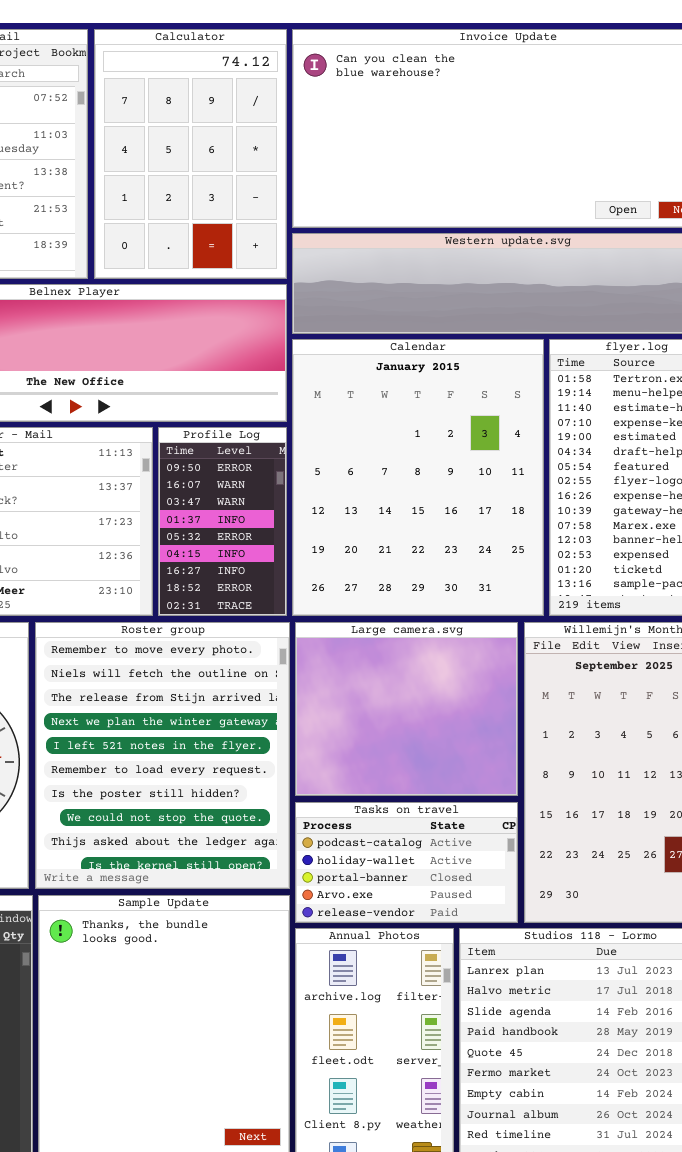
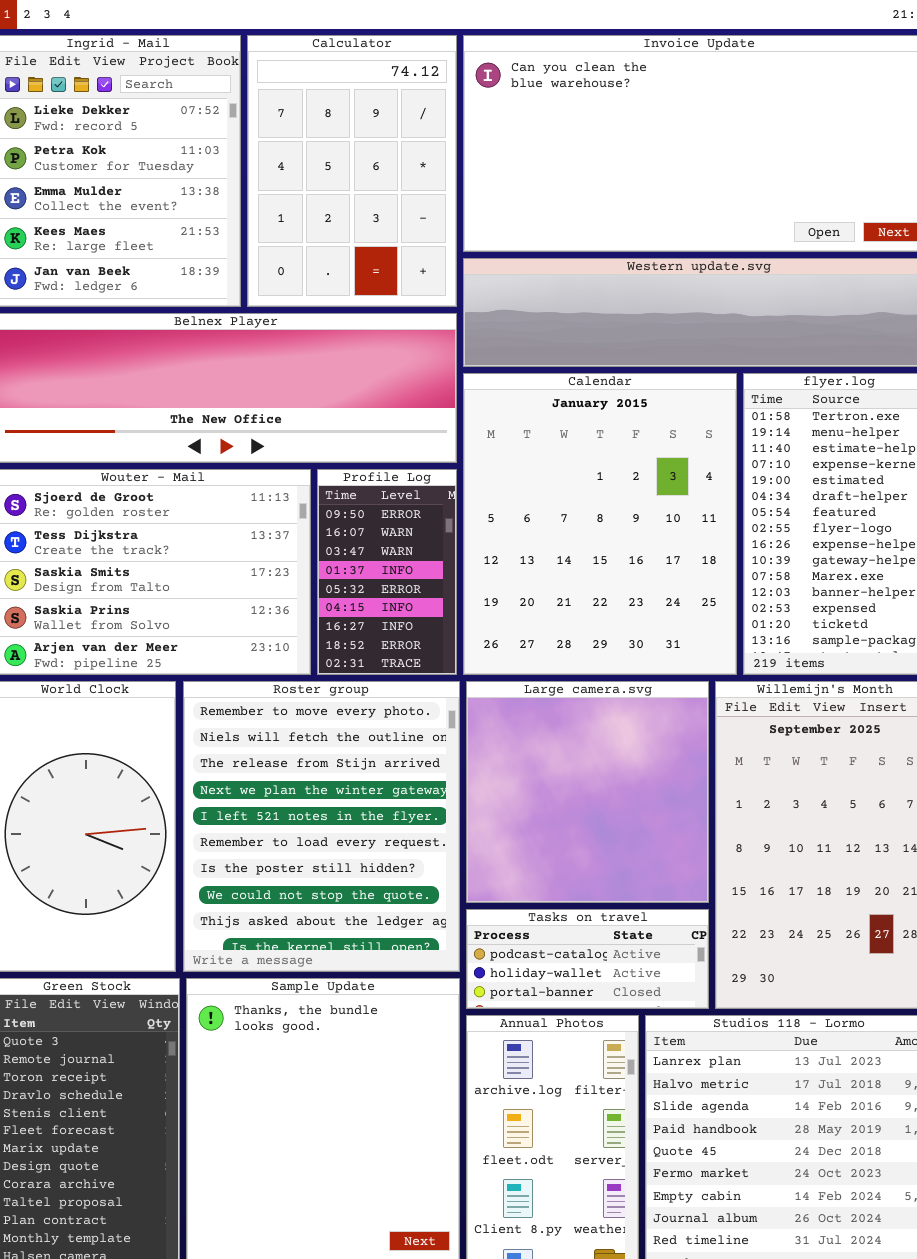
Large camera.svg: [295,622,518,796] -> [466,681,709,903], resized
Tasks on travel: [295,802,518,923] -> [466,909,709,1009], resized

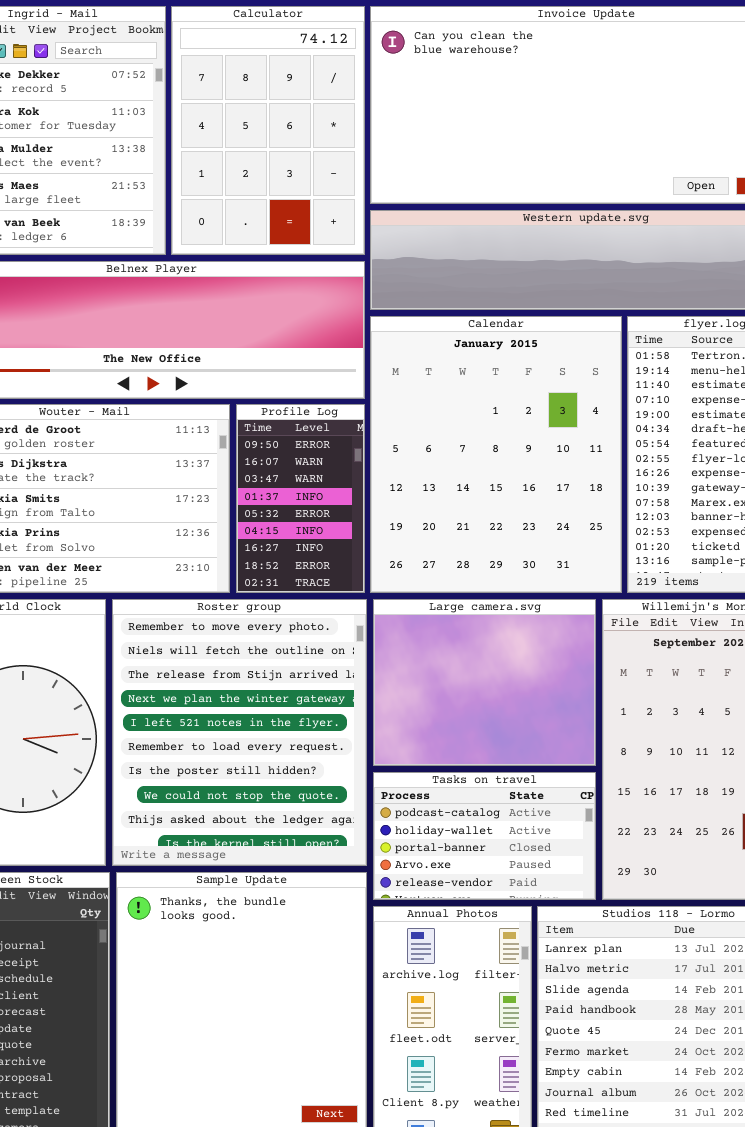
Large camera.svg: [466,681,709,903] -> [373,599,596,766], resized
Tasks on travel: [466,909,709,1009] -> [373,772,596,900], resized

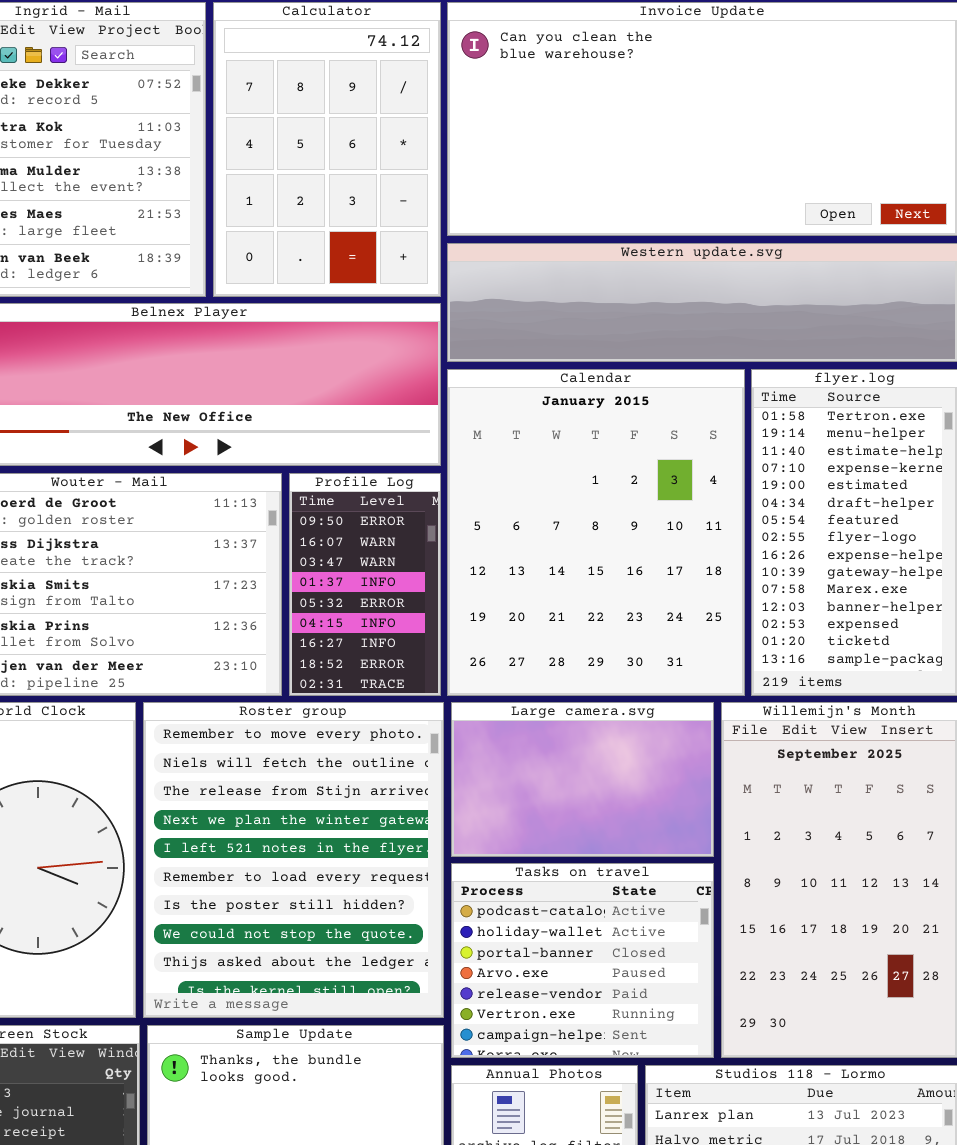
Large camera.svg: [373,599,596,766] -> [451,702,714,857], resized
Tasks on travel: [373,772,596,900] -> [451,863,714,1058], resized

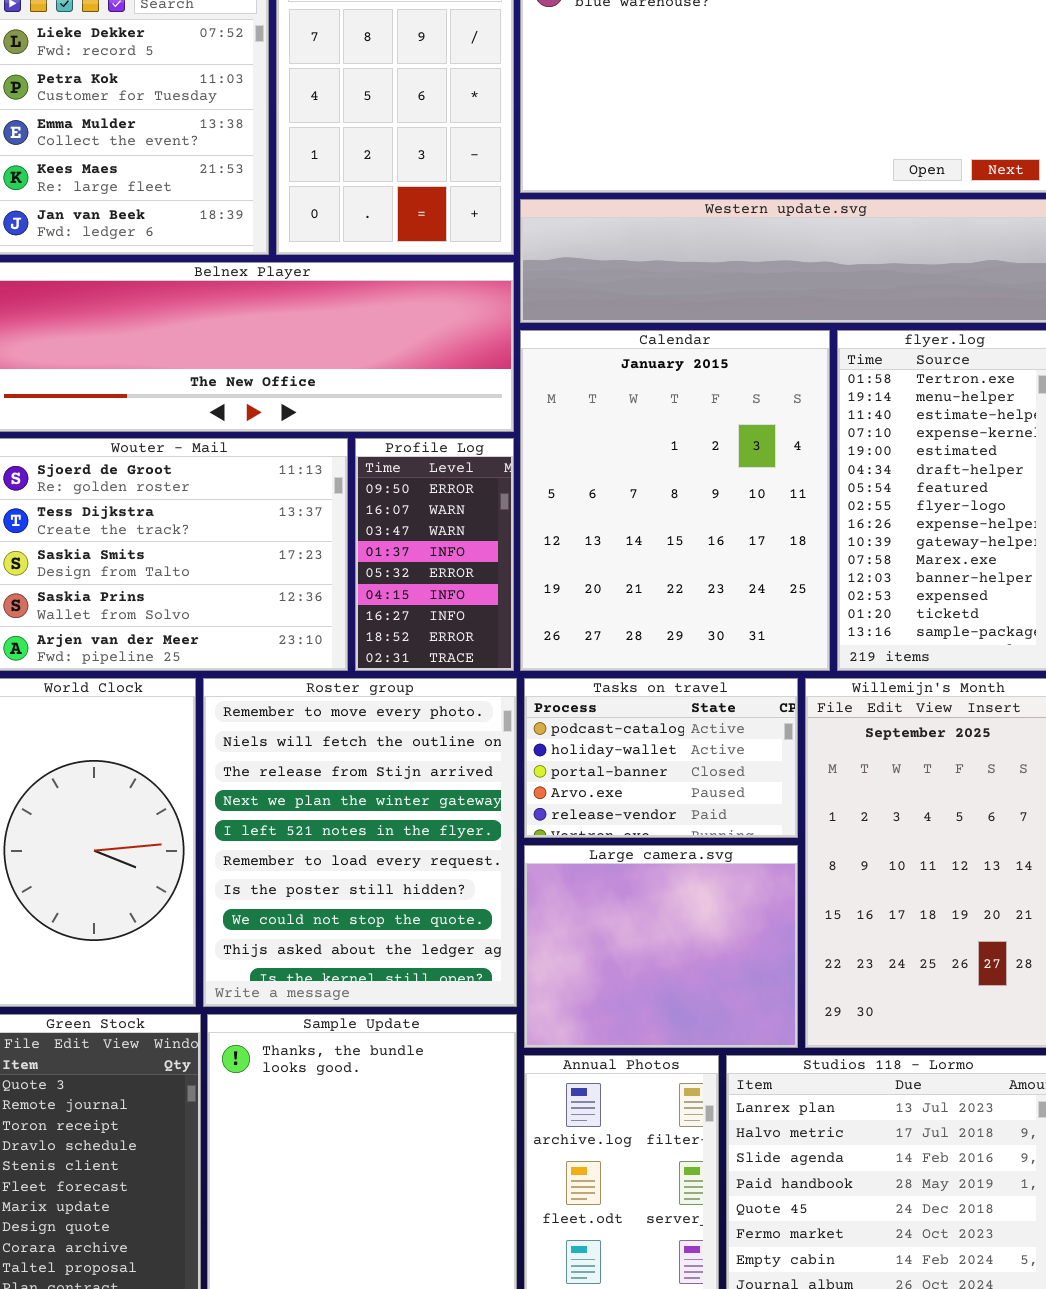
Large camera.svg: [451,702,714,857] -> [524,845,798,1048], moved, resized
Tasks on travel: [451,863,714,1058] -> [524,678,798,838], moved, resized

